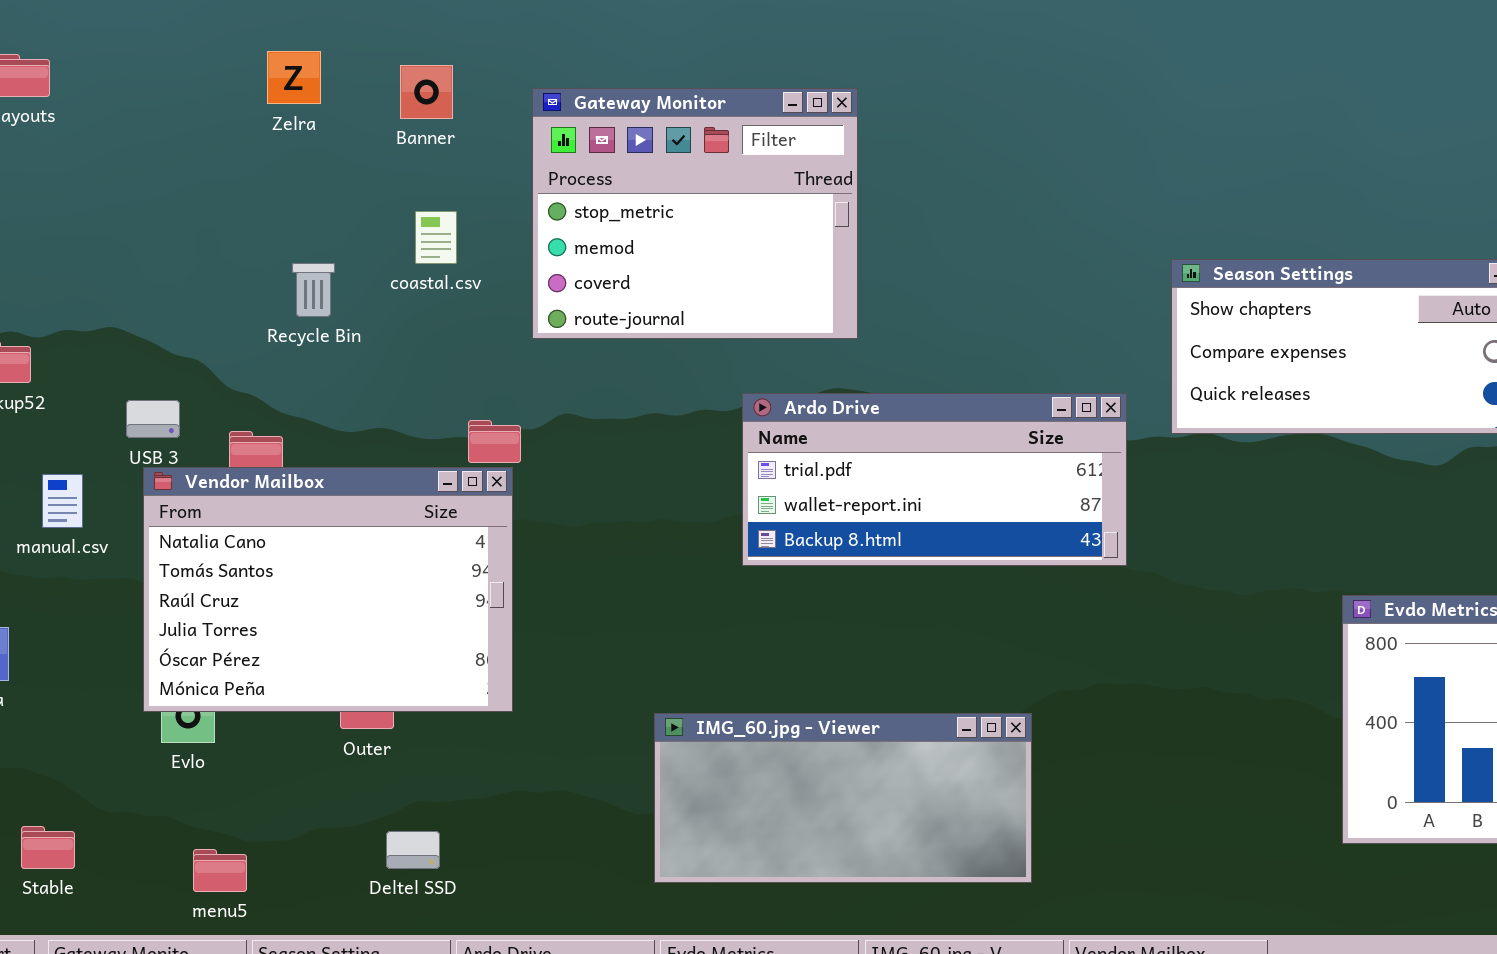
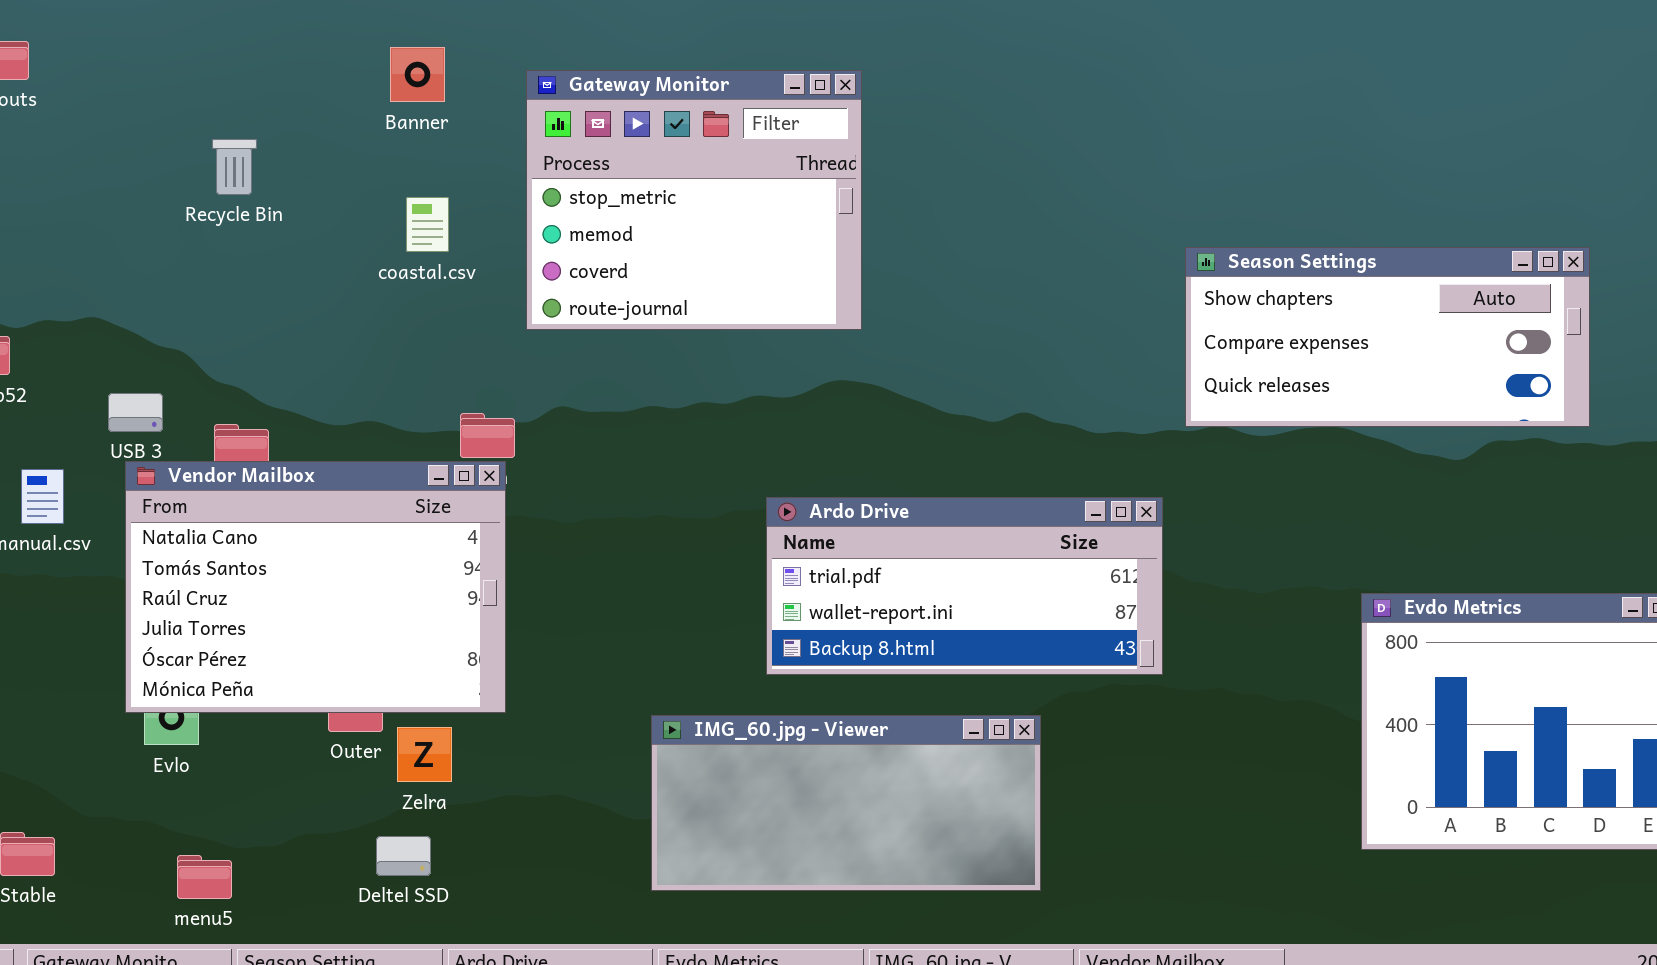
Zelra: [267,51,321,104] -> [397,727,452,782], moved
Recycle Bin: [292,263,335,317] -> [212,139,257,195], moved
Ardo Drive: [742,393,1127,566] -> [766,497,1163,675], moved

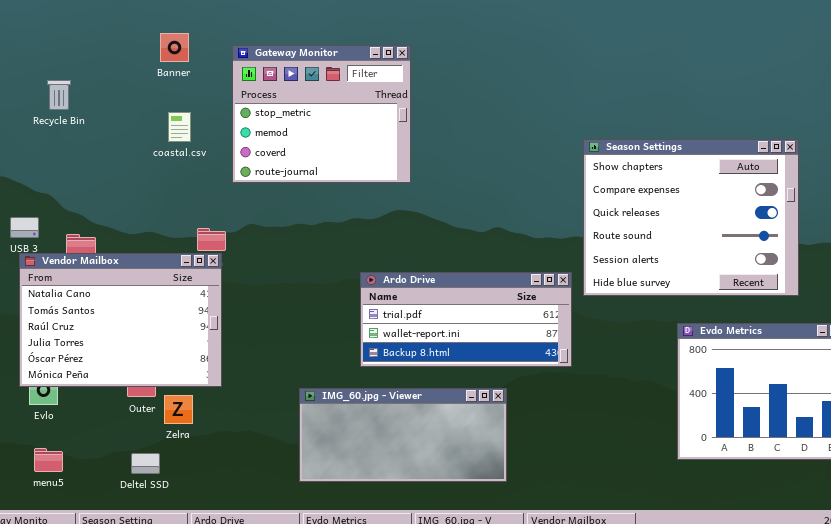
Recycle Bin: [212,139,257,195] -> [47,80,71,110], moved
Season Settings: [1185,247,1590,427] -> [583,139,799,296], resized
Deltel SSD: [376,836,431,876] -> [131,453,160,474], moved
menu5: [177,855,232,899] -> [34,448,63,472], moved

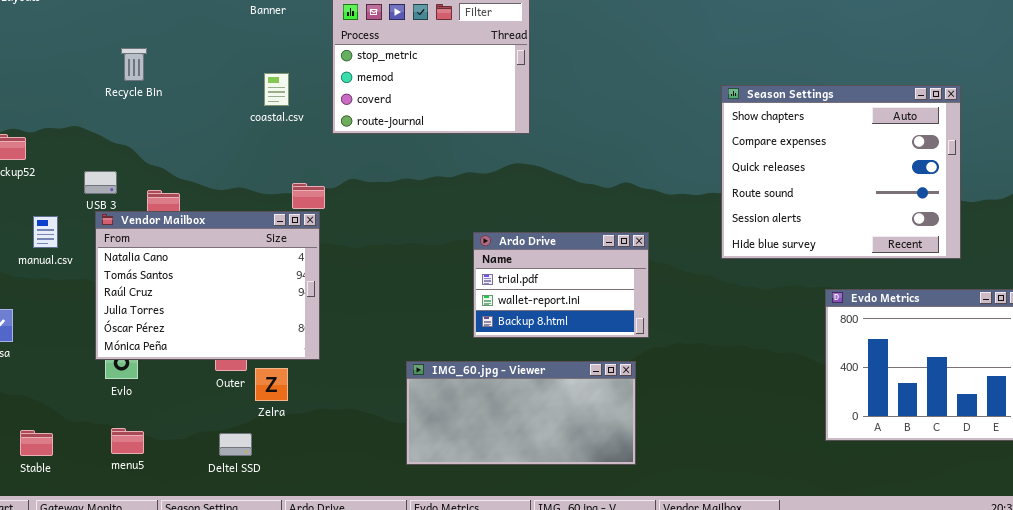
Recycle Bin: [47,80,71,110] -> [121,48,147,81], moved
coastal.csv: [168,112,191,142] -> [264,73,289,106], moved
Ardo Drive: [360,272,572,367] -> [473,232,649,338], resized

